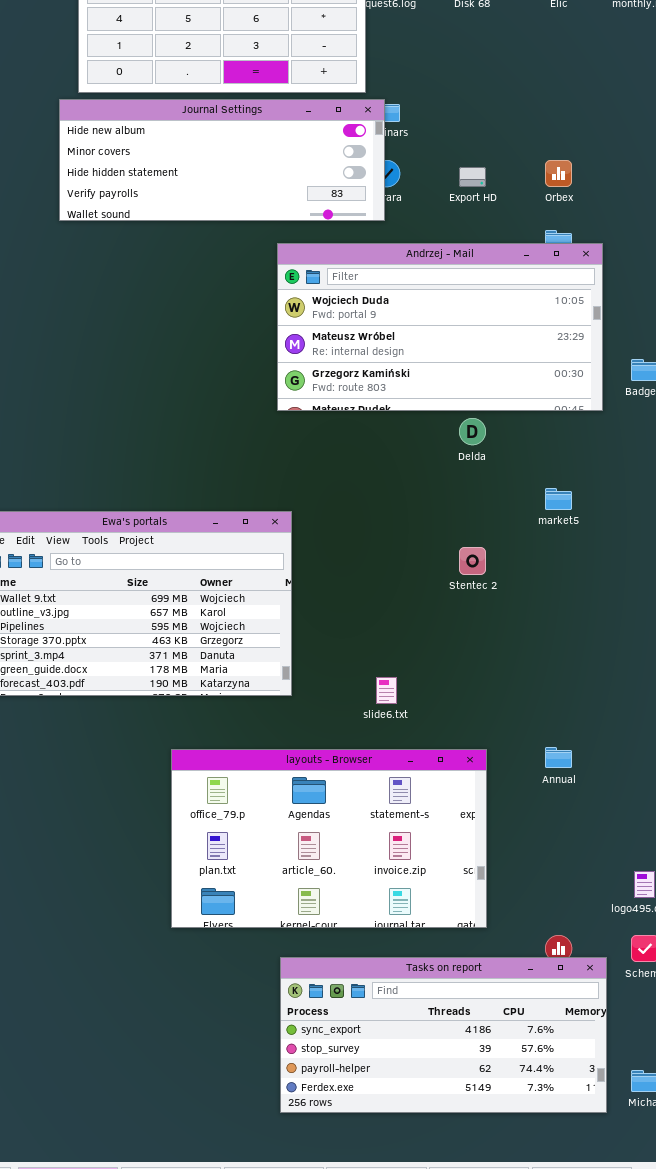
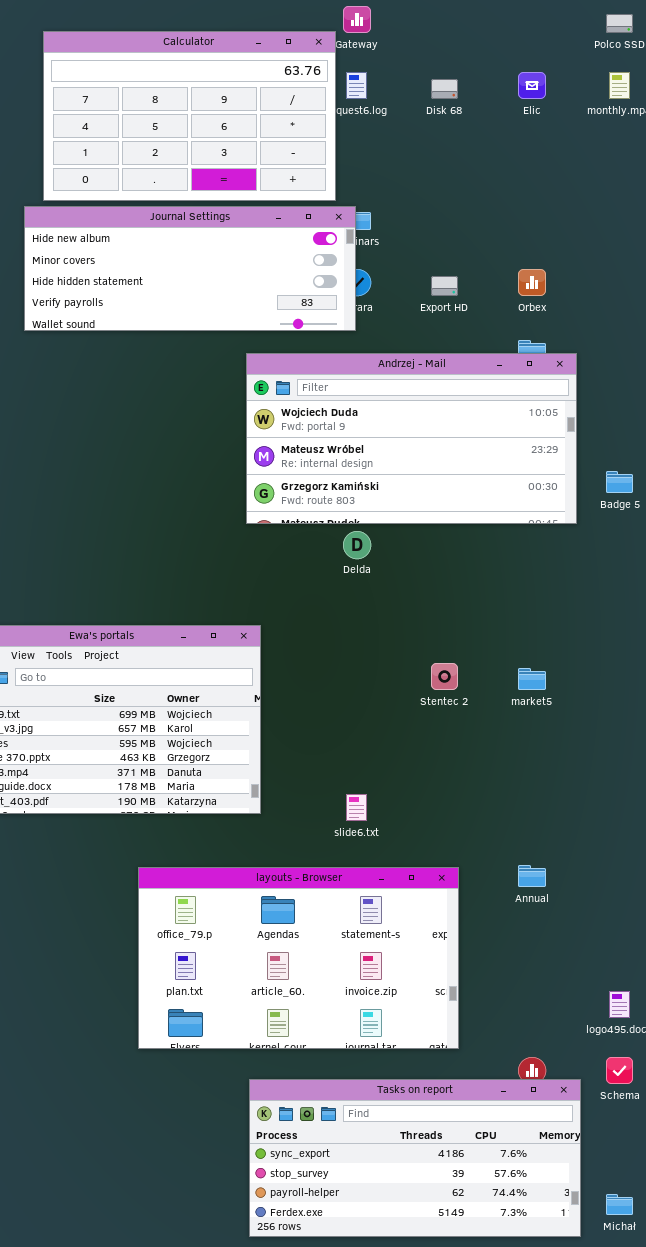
Delda: [459,418,486,445] -> [343,531,371,559], moved
market5: [545,488,572,510] -> [518,668,546,690], moved

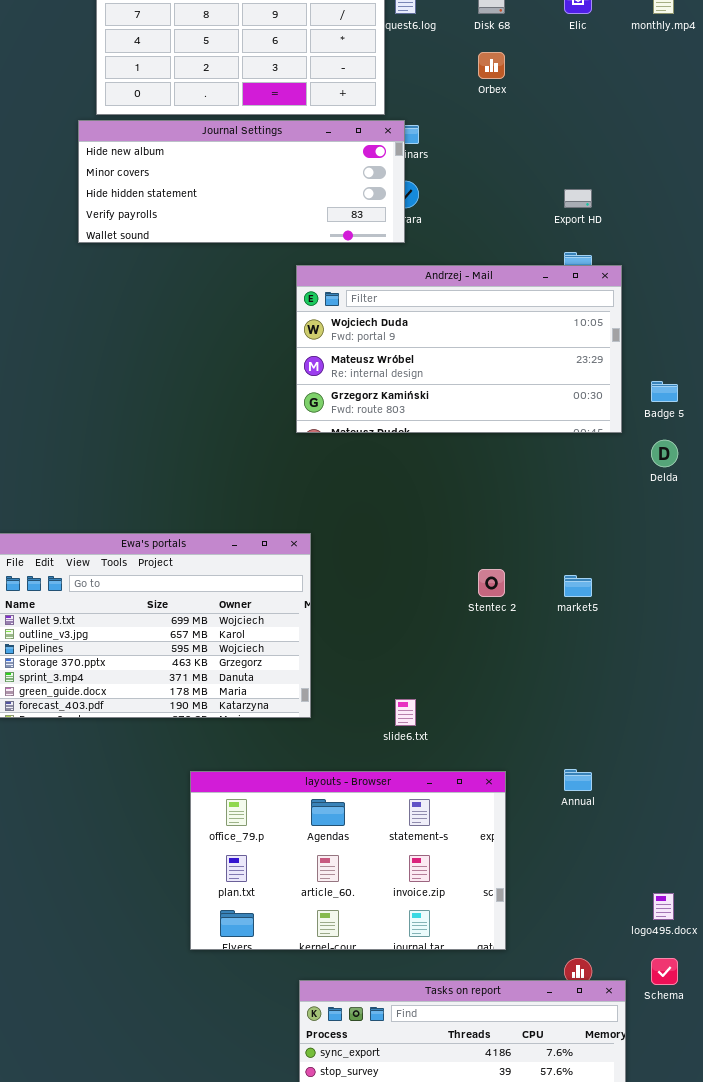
Orbex: [518,269,546,296] -> [478,52,505,79], moved
Export HD: [431,276,458,296] -> [564,189,592,208], moved
Delda: [343,531,371,559] -> [651,440,678,467], moved

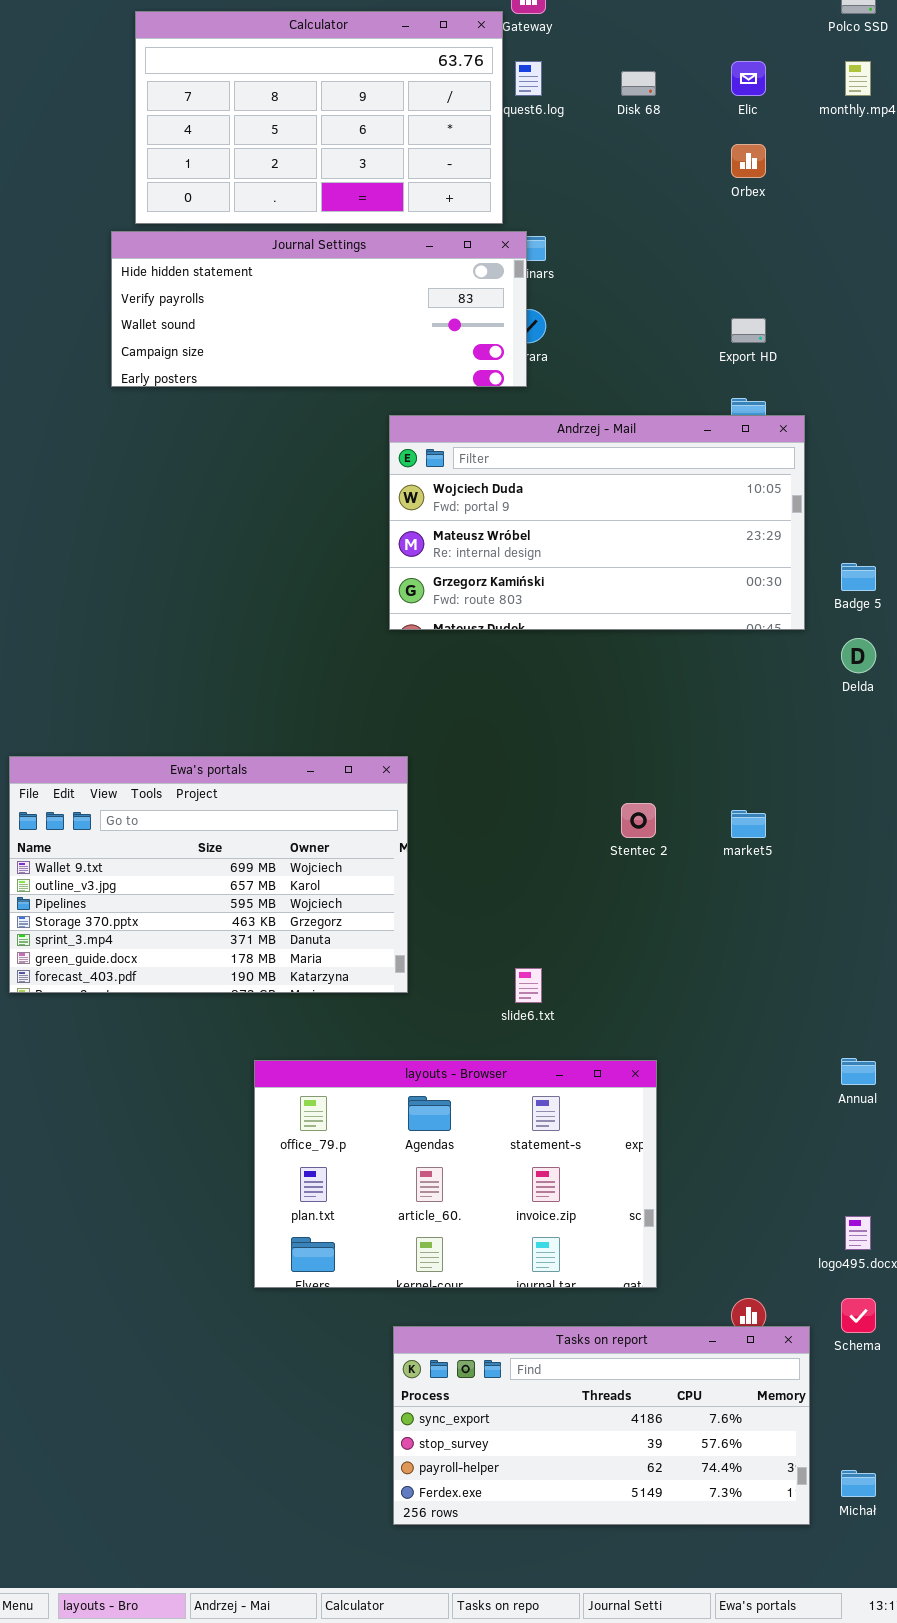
Orbex: [478,52,505,79] -> [731,144,766,178], moved
Journal Settings: [78,120,405,243] -> [111,231,527,387], scrolled down 2 rows
Annual: [564,769,592,791] -> [841,1058,876,1085], moved

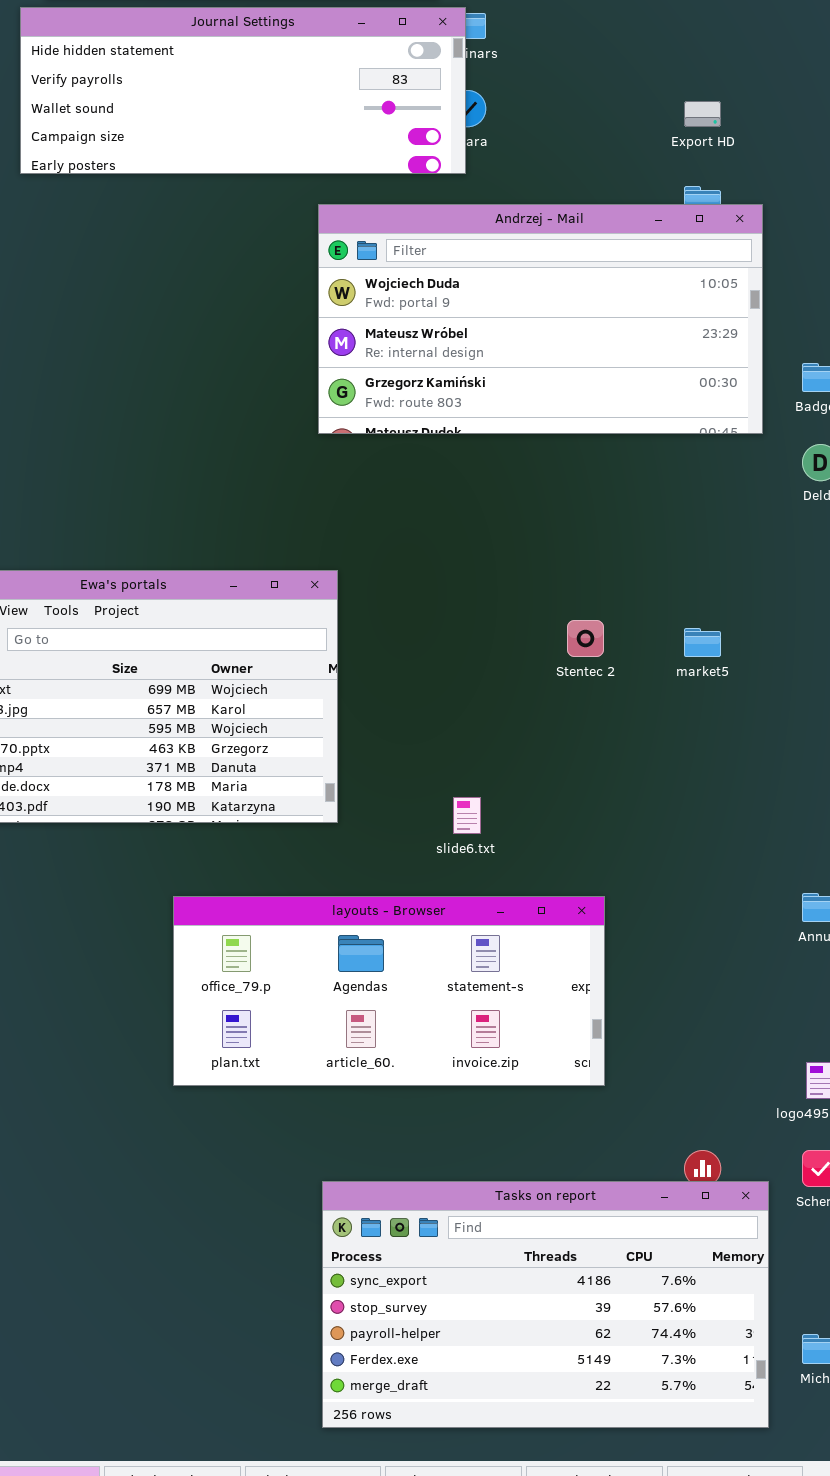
layouts - Browser: [254,1060,657,1288] -> [173,896,605,1086], resized
Tasks on report: [393,1326,810,1525] -> [322,1181,769,1428], resized

